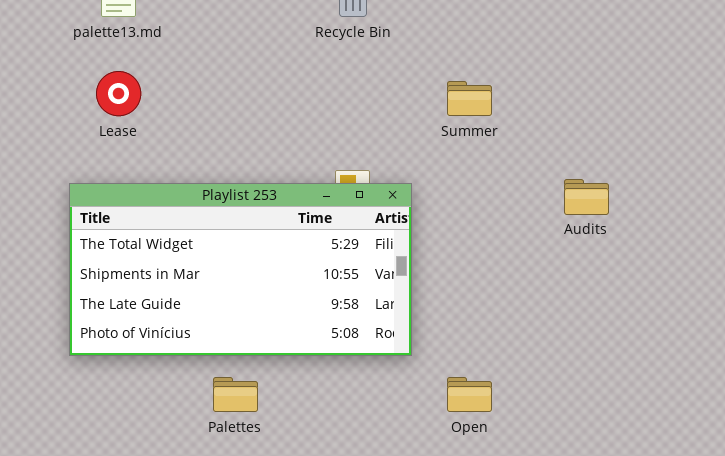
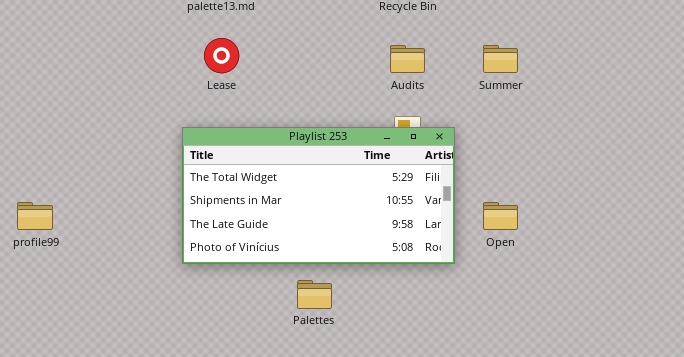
Audits: [564,179,609,215] -> [390,45,425,73], moved
Open: [447,377,492,412] -> [483,202,518,230], moved

